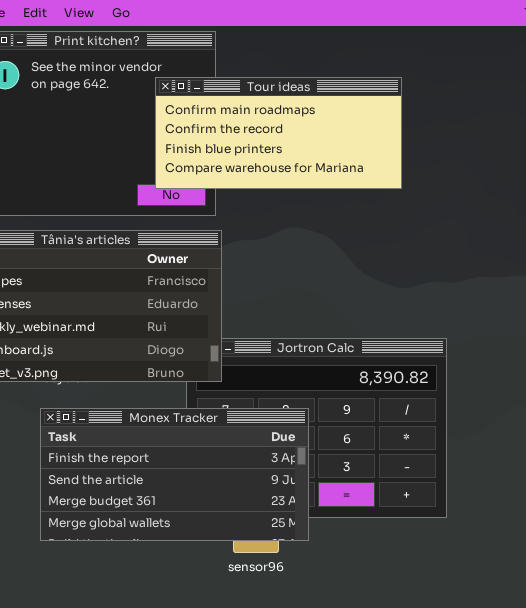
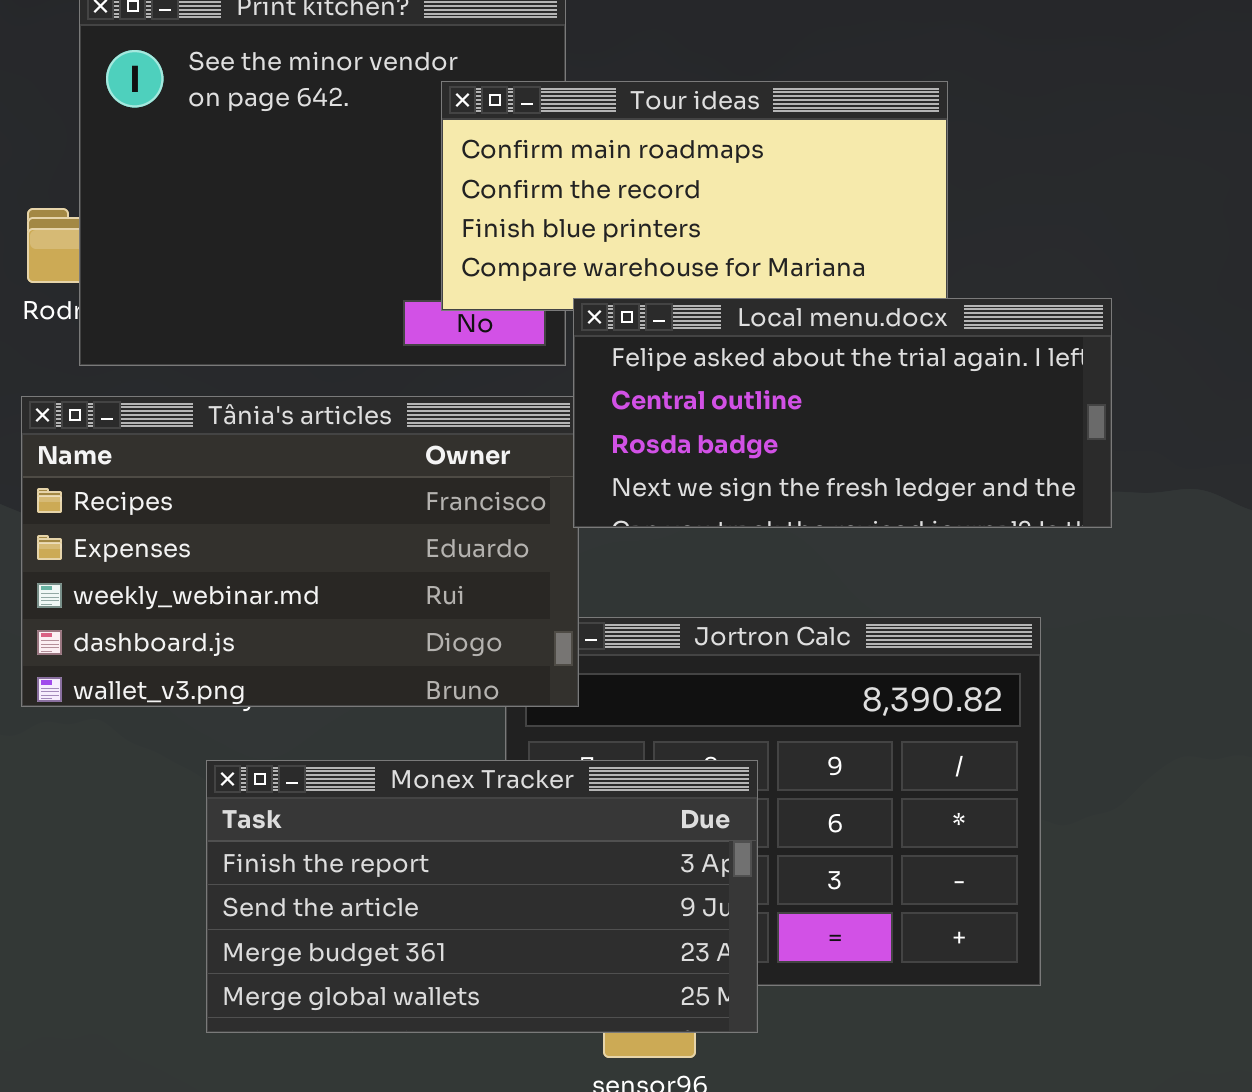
Local menu.docx: none -> [573,298,1112,528], opened

